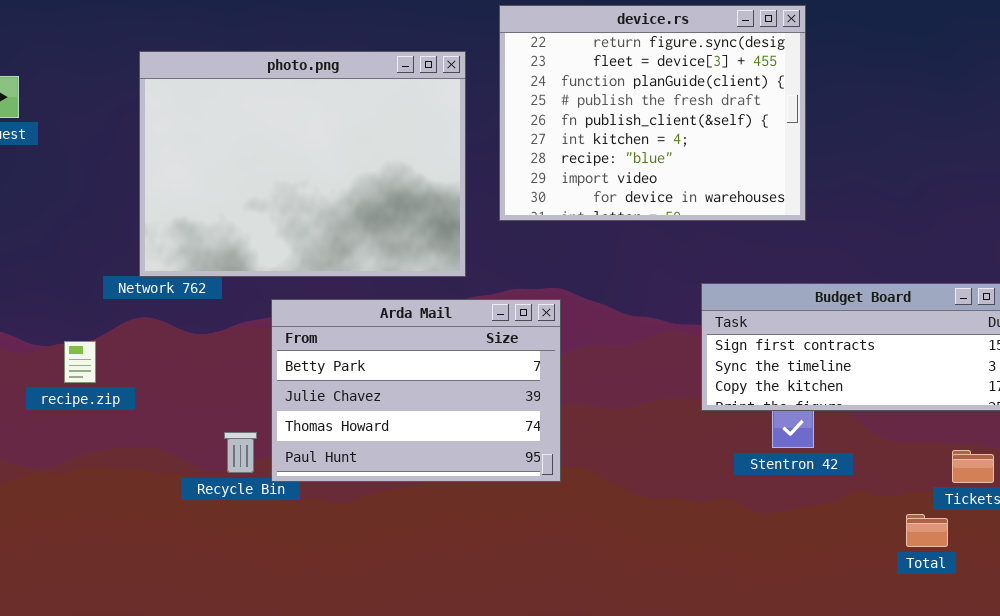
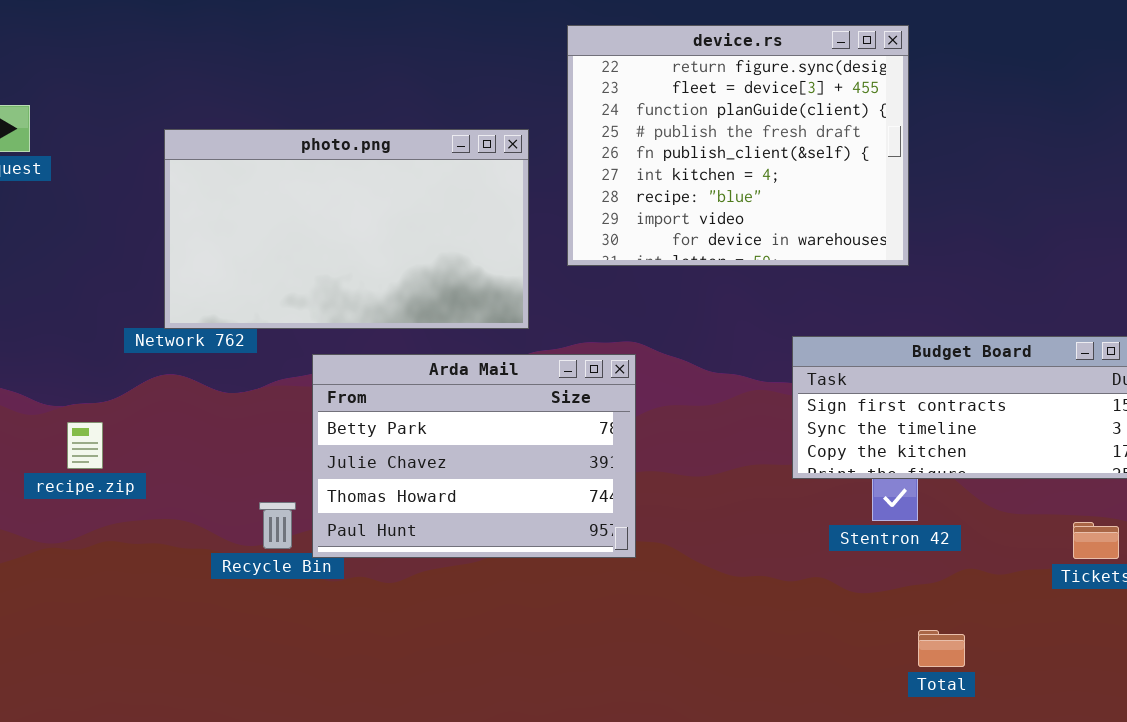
photo.png: [139,51,466,277] -> [164,129,529,329], resized
recipe.zip: [64,341,96,383] -> [67,422,103,469], moved
Total: [906,514,948,547] -> [918,630,965,667], moved

